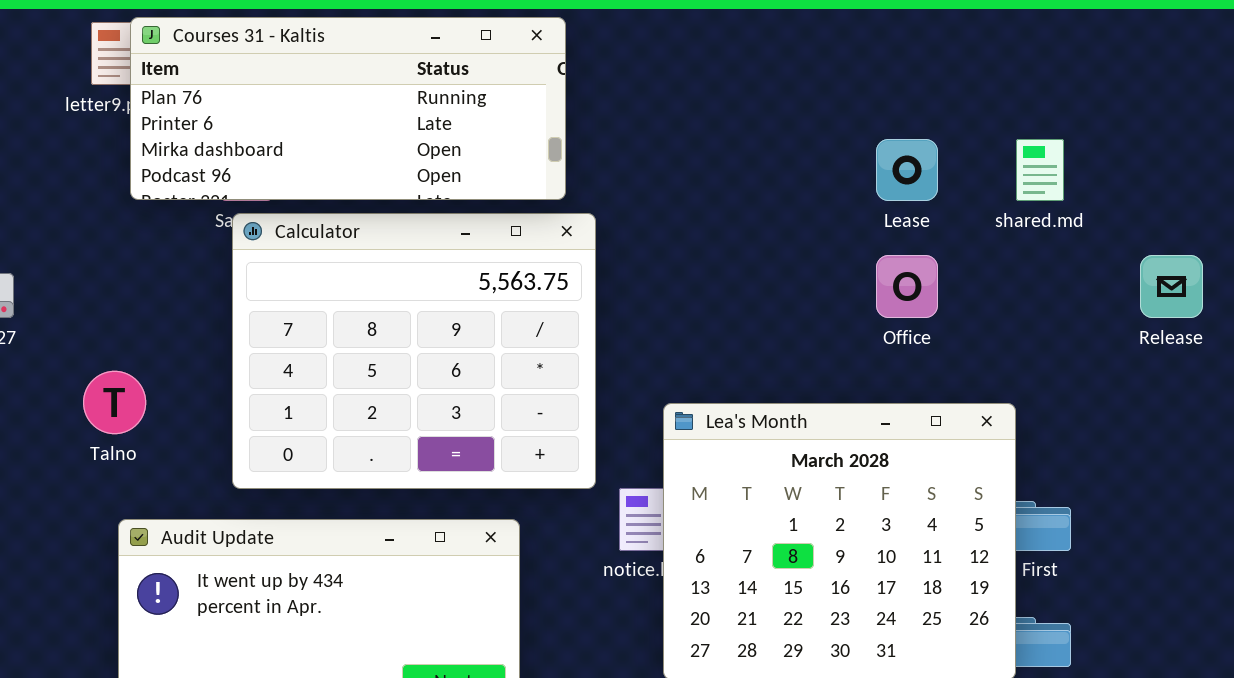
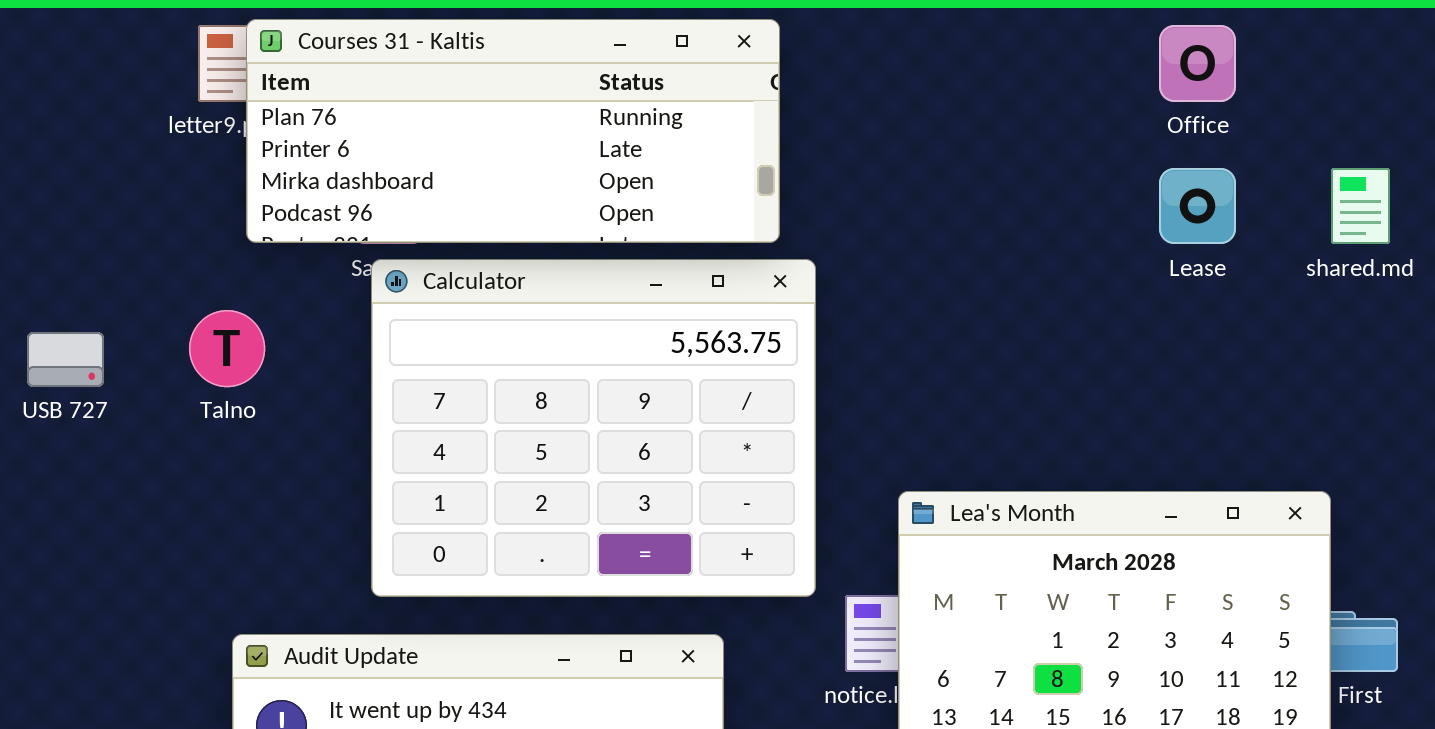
Office: [876,255,938,318] -> [1159,25,1236,102], moved
Talno: [83,371,146,434] -> [189,310,265,387], moved

